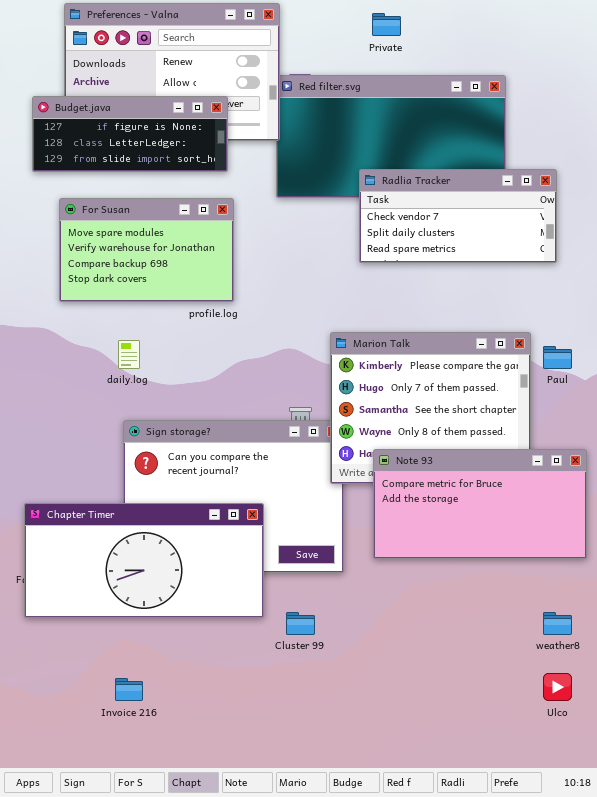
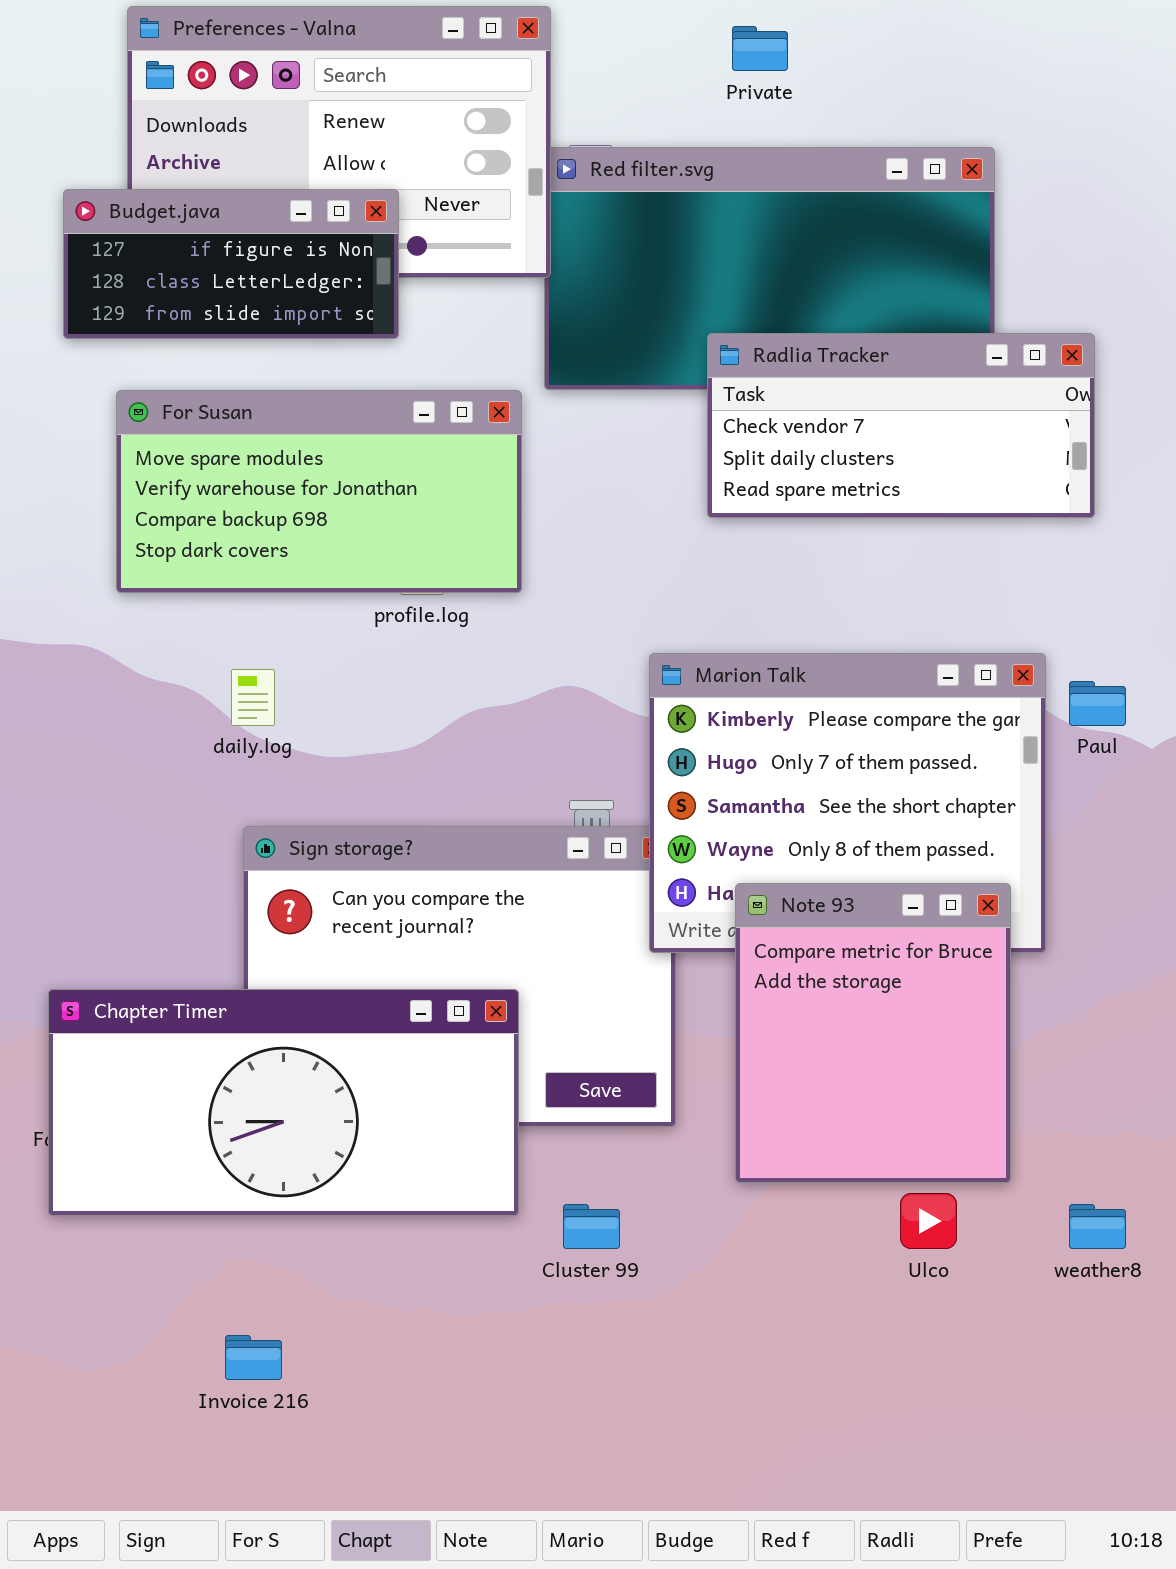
Budget.java: [32,96,228,172] -> [63,189,399,339], resized
For Susan: [59,198,234,302] -> [116,390,522,593], resized
Note 93: [373,449,587,559] -> [735,883,1011,1183], resized
Ulco: [543,673,572,701] -> [900,1193,957,1249], moved

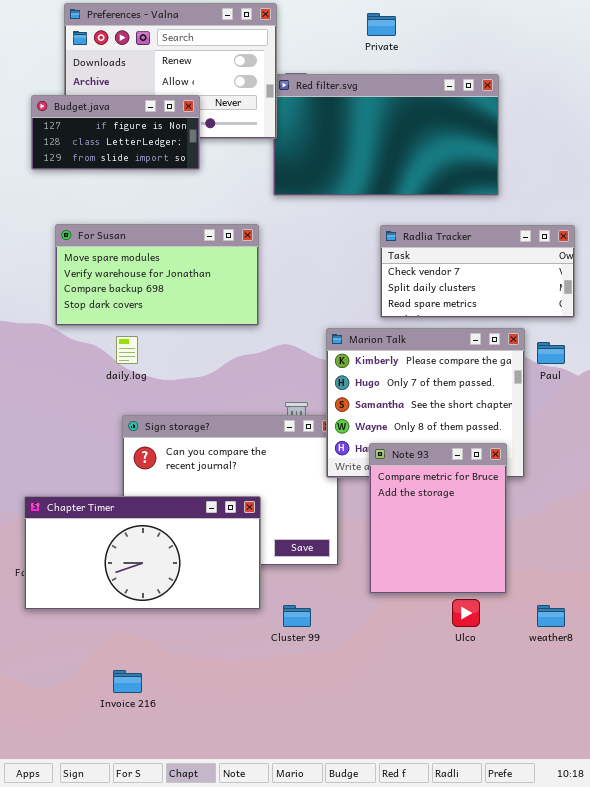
Radlia Tracker: [707,333,1095,518] -> [380,225,575,318], moved
For Susan: [116,390,522,593] -> [55,224,259,326], moved

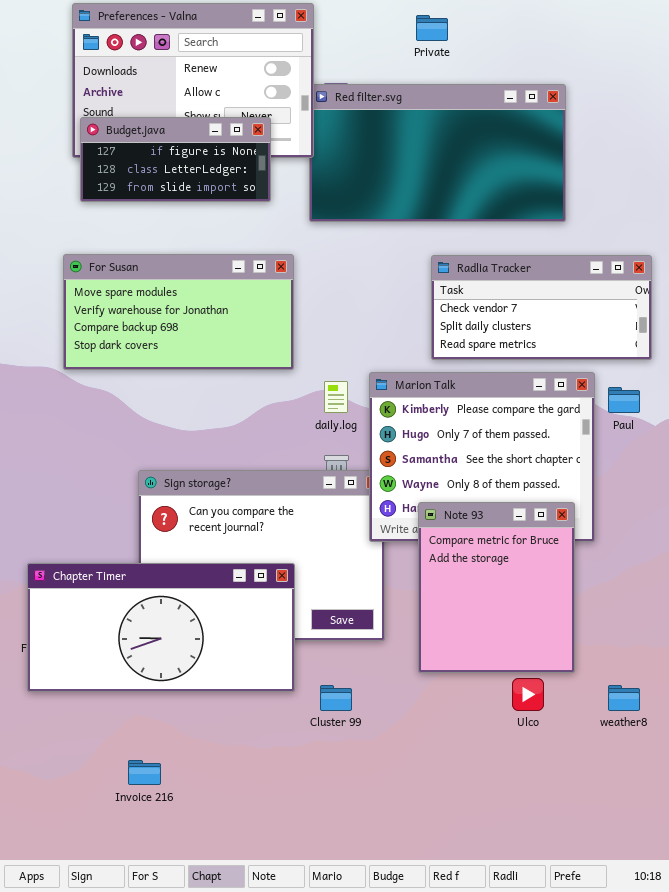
Budget.java: [31,95,200,170] -> [80,117,271,202], moved
daily.log: [116,336,138,364] -> [324,381,348,413], moved

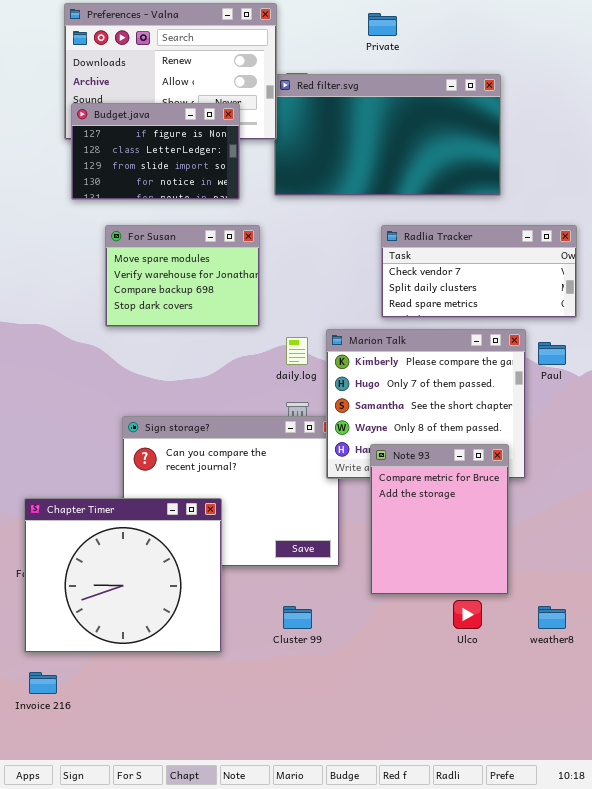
Budget.java: [80,117,271,202] -> [71,103,240,200], resized
For Susan: [63,254,294,370] -> [105,225,260,327], resized
Chapter Timer: [27,563,295,692] -> [24,498,222,653], resized
Invoice 216: [128,760,161,785] -> [29,672,57,694], moved

